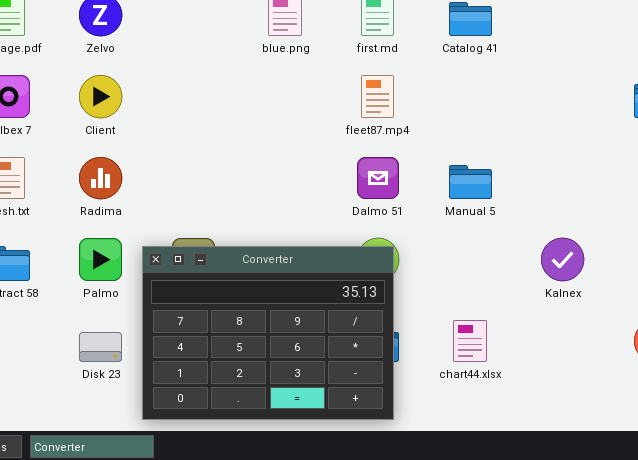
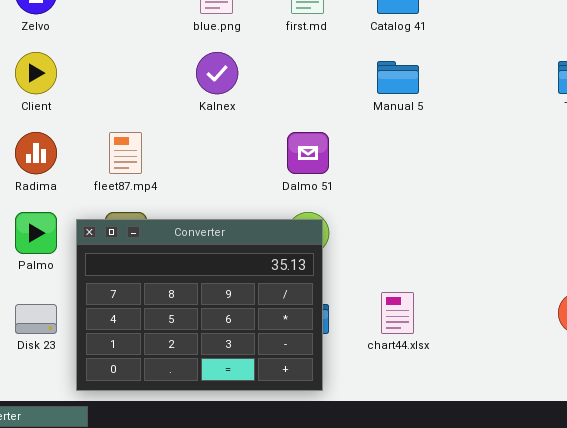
fleet87.mp4: [361,75,394,118] -> [109,132,142,174], moved
Manual 5: [449,165,492,199] -> [377,61,419,94], moved
Kalnex: [541,238,584,281] -> [196,52,238,94], moved

